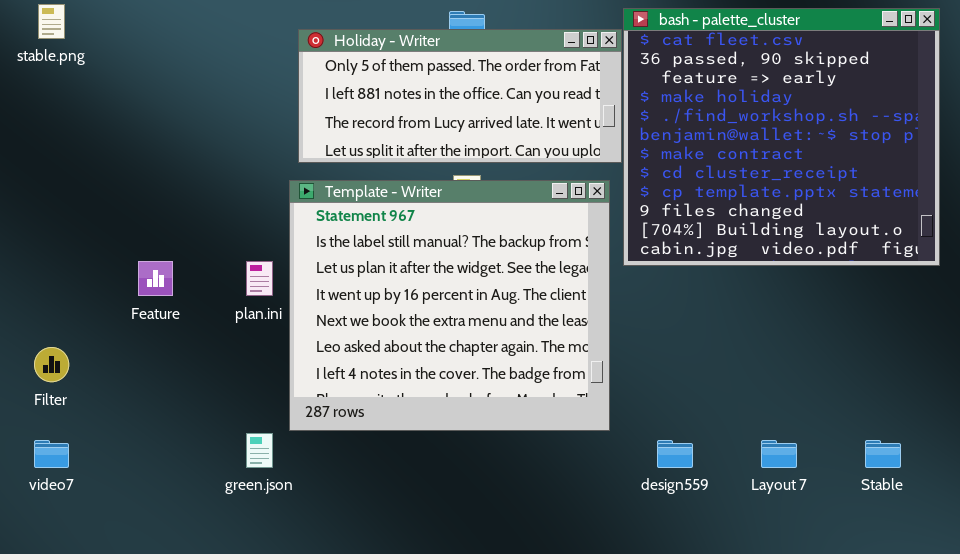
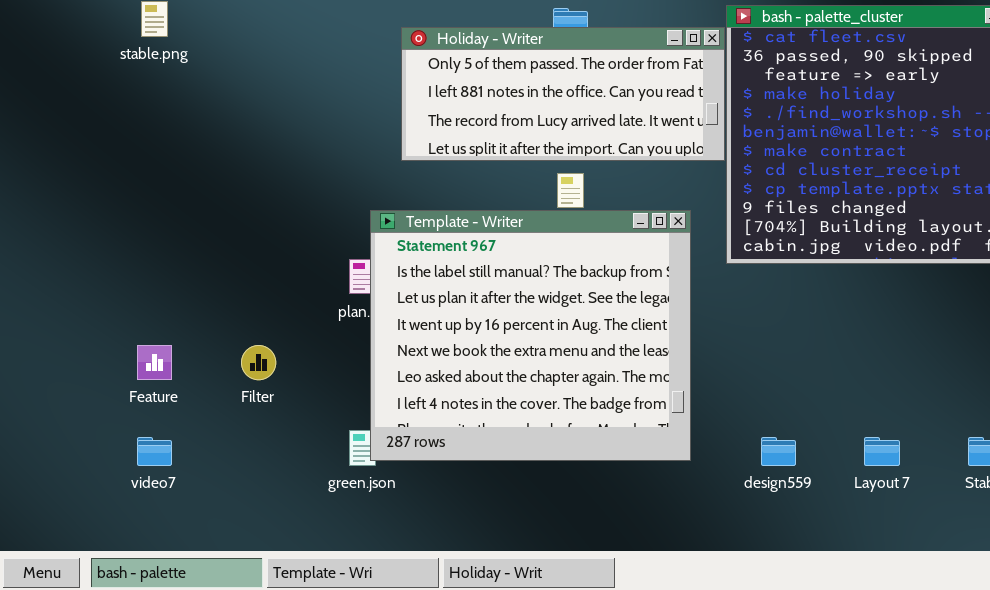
Template - Writer: [289,180,610,431] -> [370,210,691,461], moved
Feature: [138,261,173,296] -> [137,345,172,380], moved
Filter: [34,347,69,382] -> [241,345,276,380], moved

